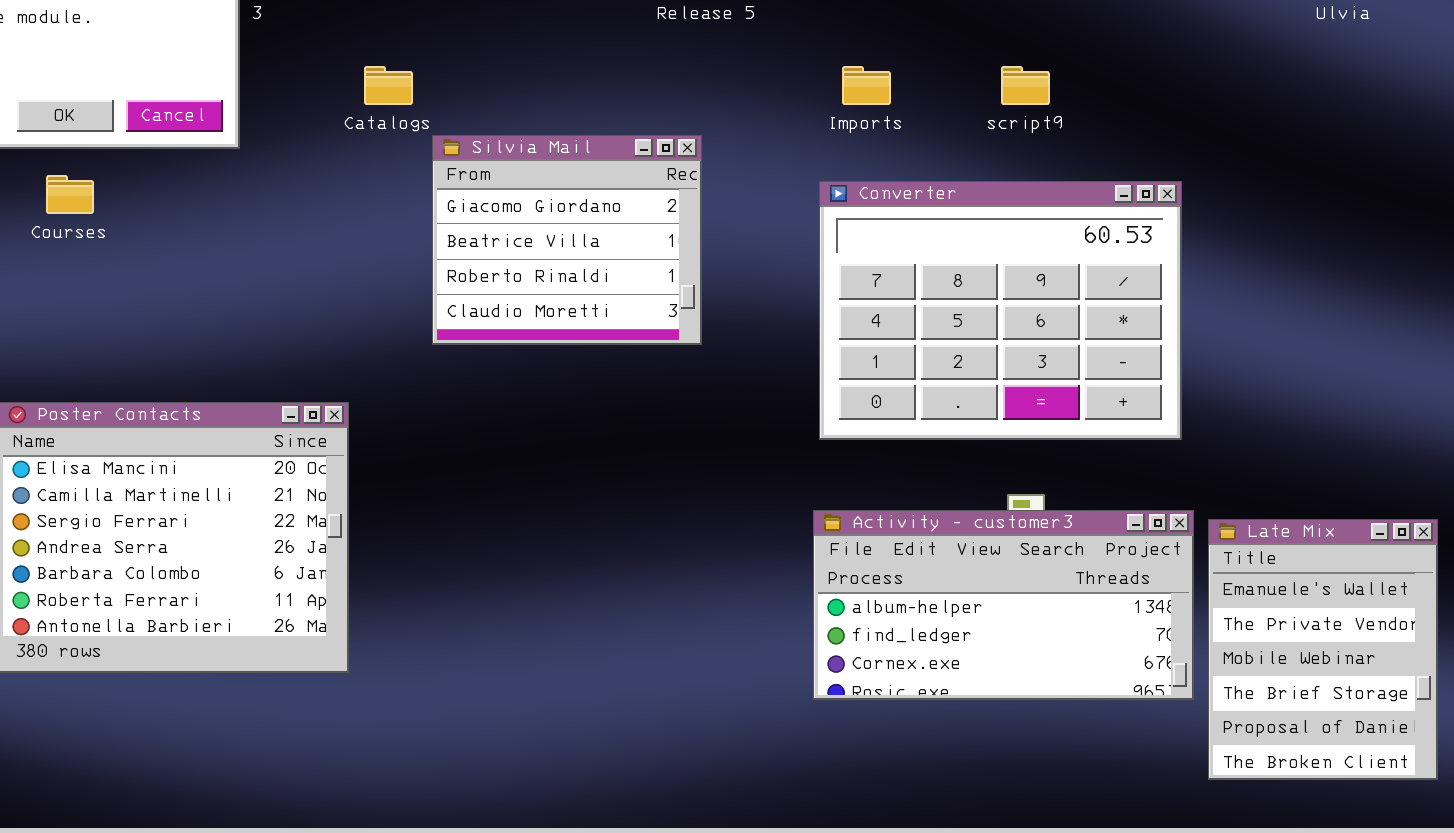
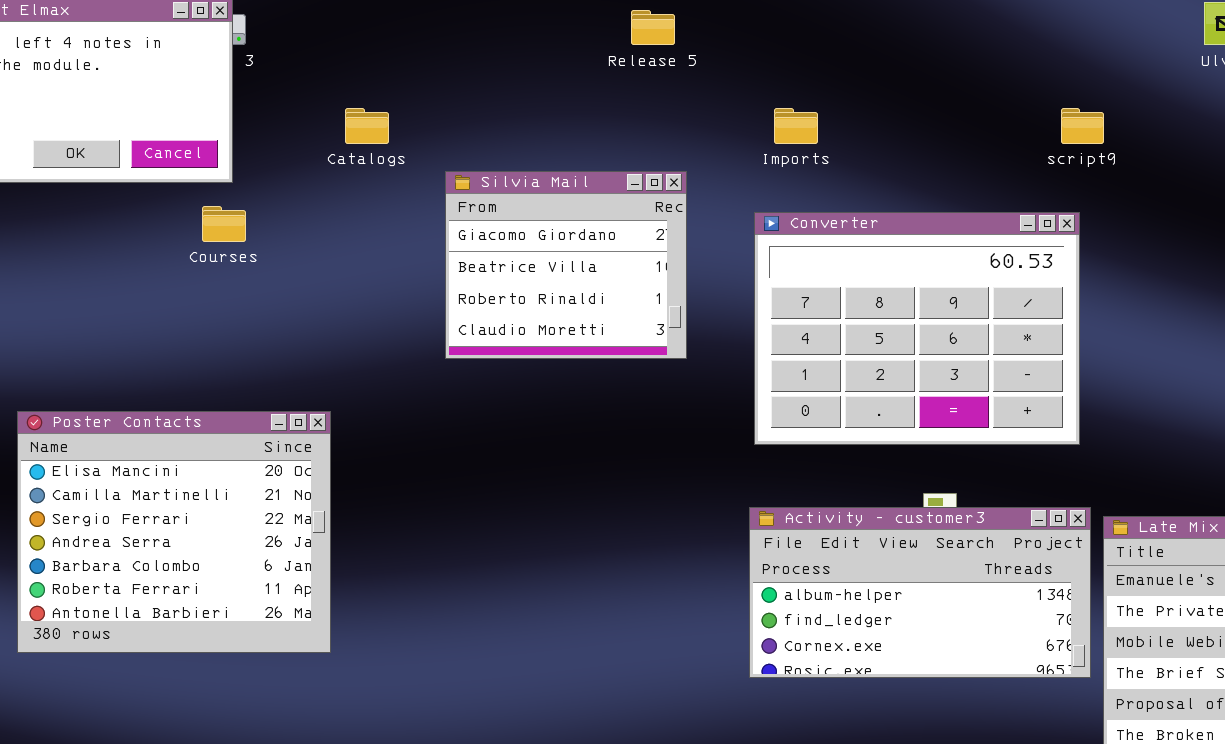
script9: [1001,66,1050,105] -> [1061,108,1104,144], moved
Silvia Mail: [432,135,702,345] -> [445,171,687,359], moved
Courses: [46,175,94,214] -> [202,206,246,242], moved

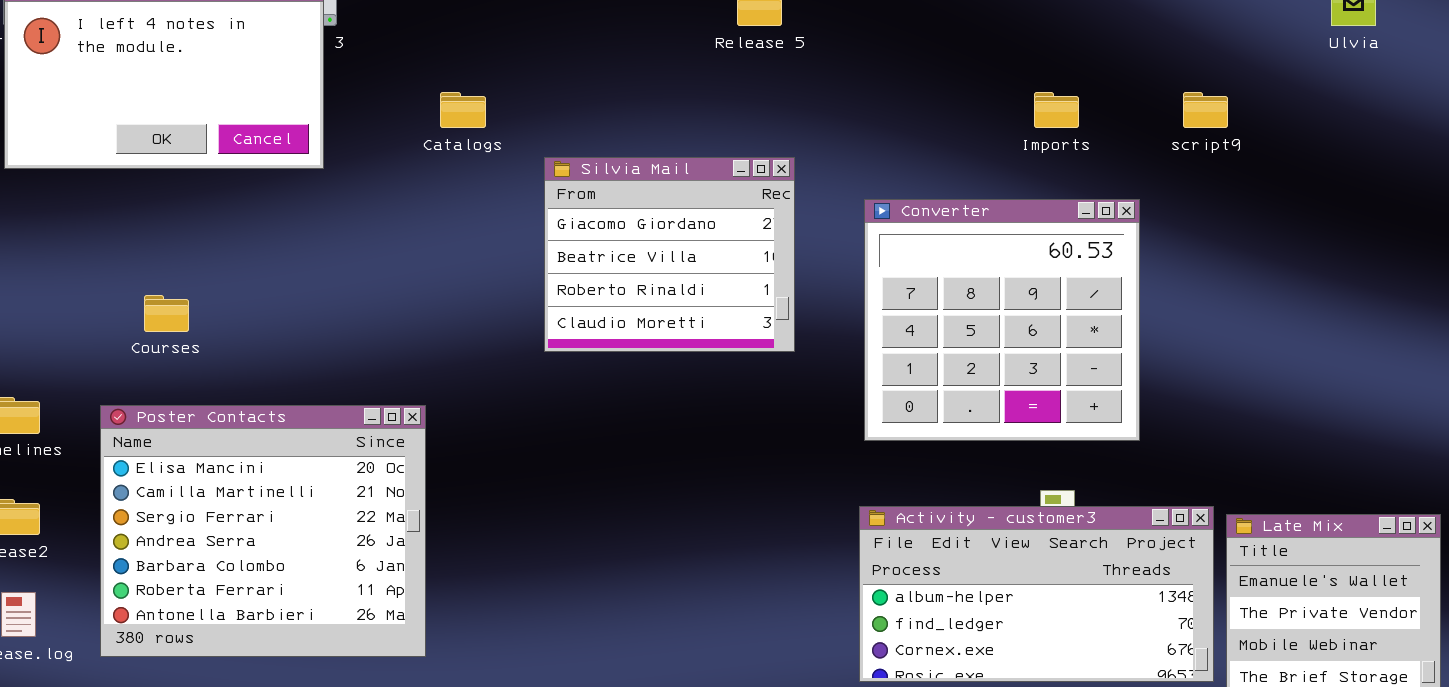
Imports: [774,108,818,144] -> [1034,92,1079,128], moved
Courses: [202,206,246,242] -> [144,295,189,332], moved
Converter: [754,212,1080,445] -> [864,199,1140,441], resized

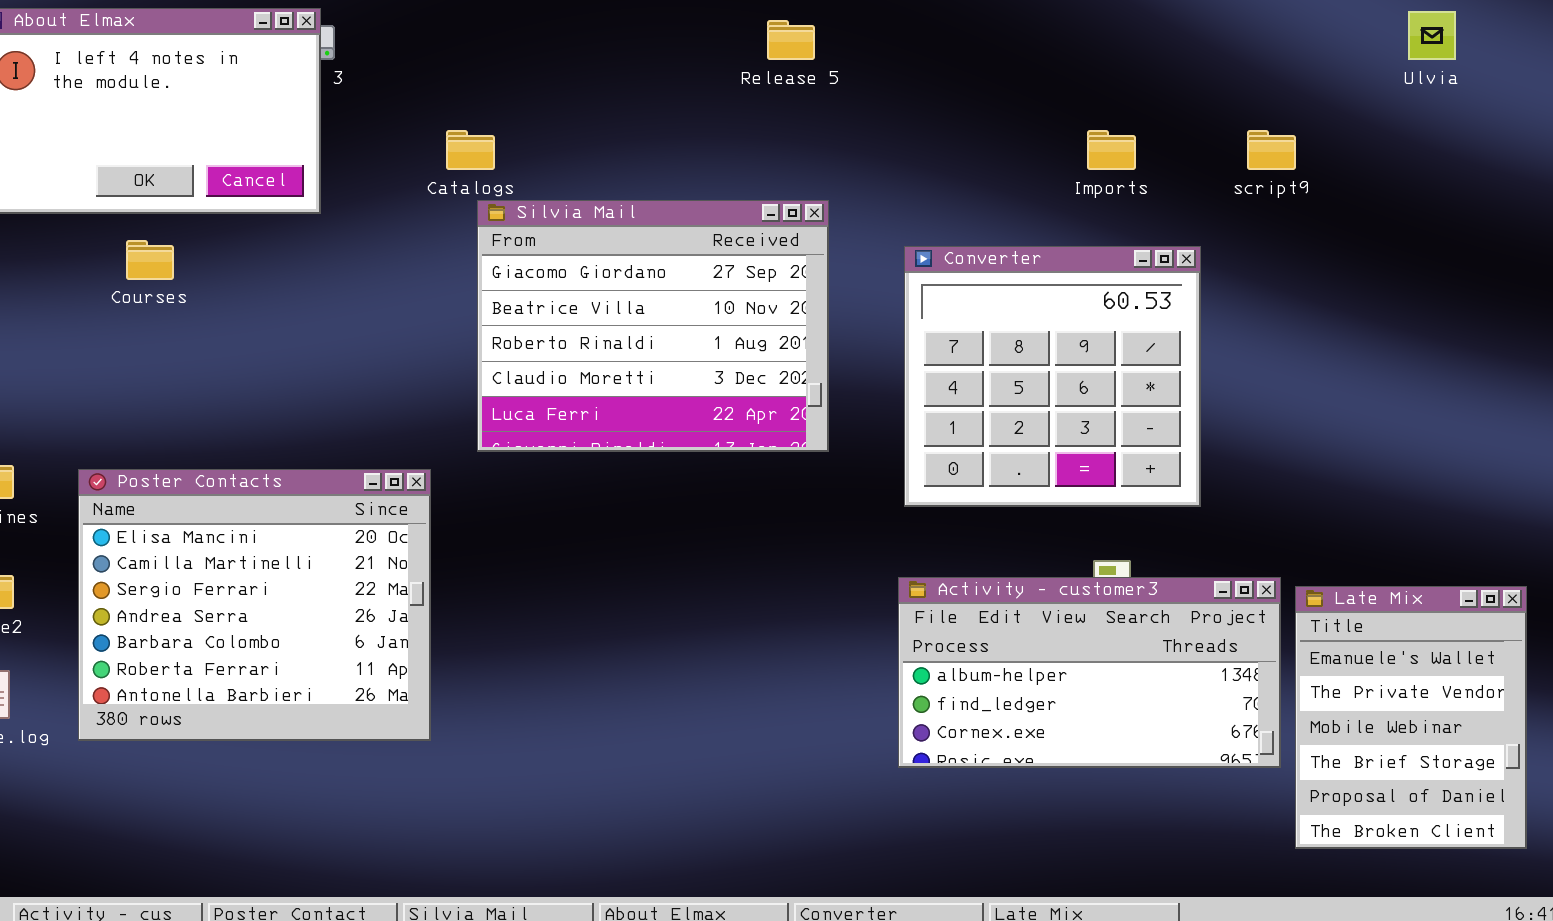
Silvia Mail: [544,157,795,352] -> [477,200,829,452], resized
Courses: [144,295,189,332] -> [126,240,174,280], moved

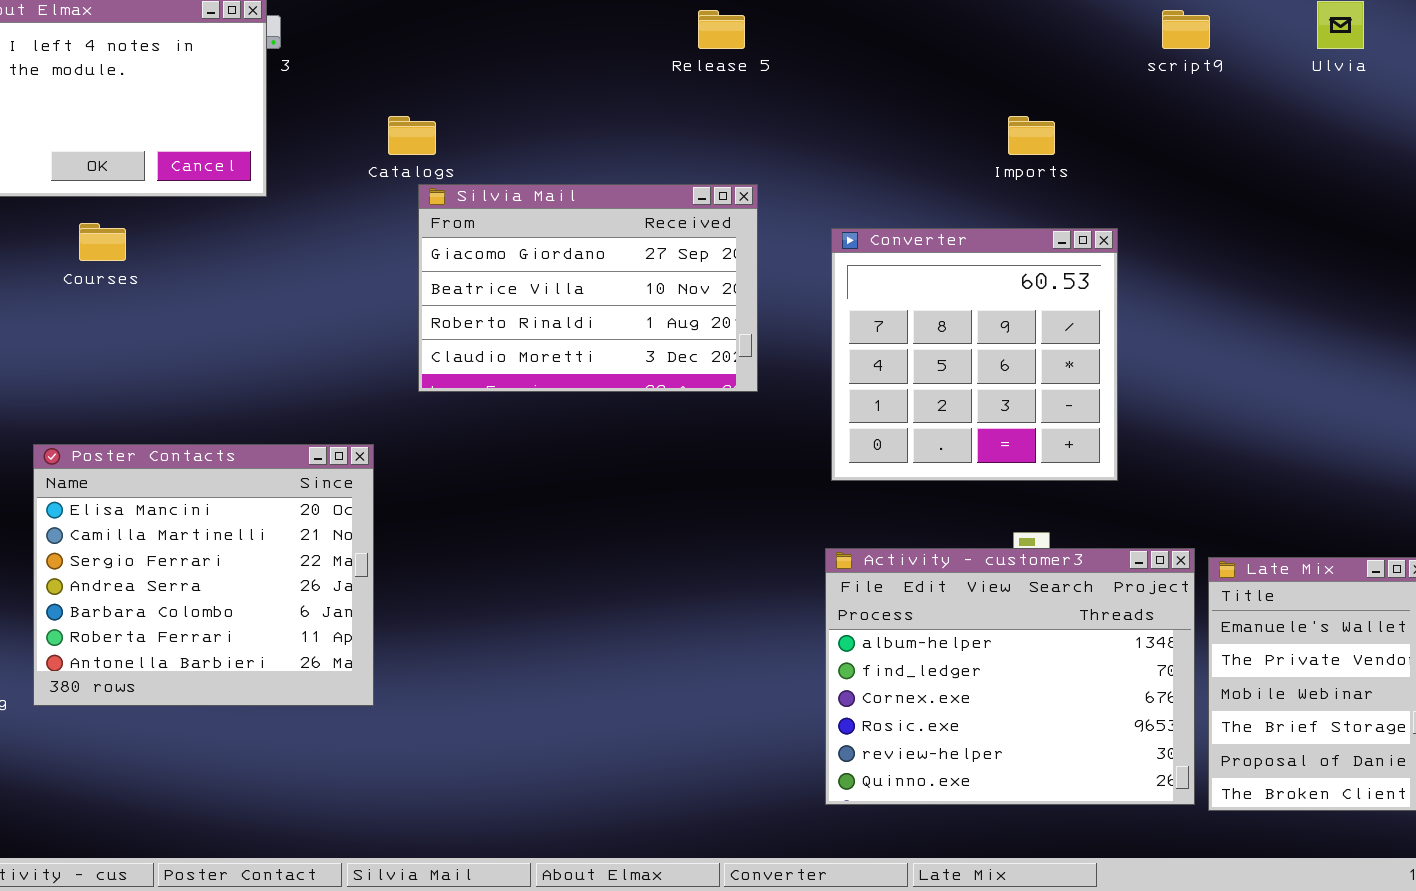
script9: [1247,130,1296,170] -> [1162,10,1210,49], moved
Silvia Mail: [477,200,829,452] -> [418,184,758,392], resized
Activity - customer3: [898,577,1281,768] -> [825,548,1195,805], resized

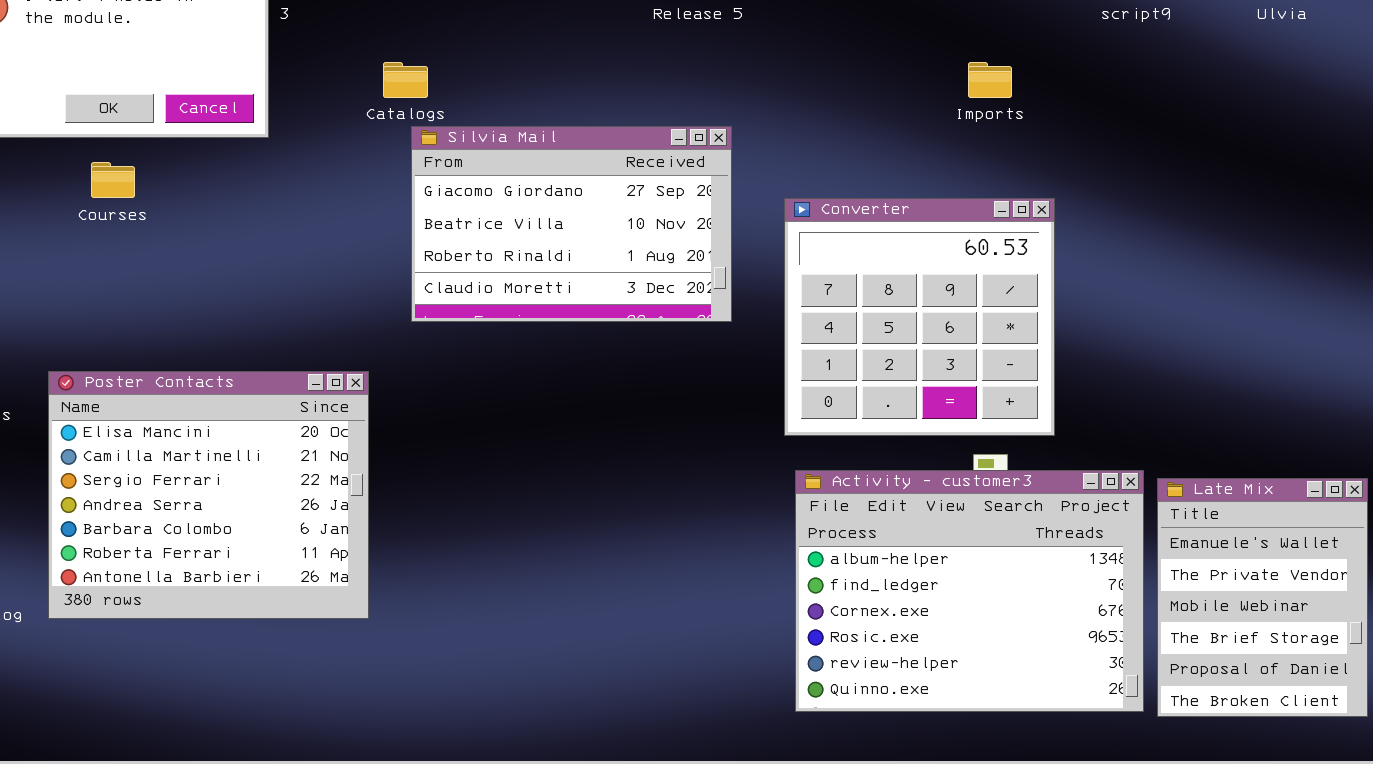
Converter: [831,228,1118,481] -> [784,198,1055,436], moved

